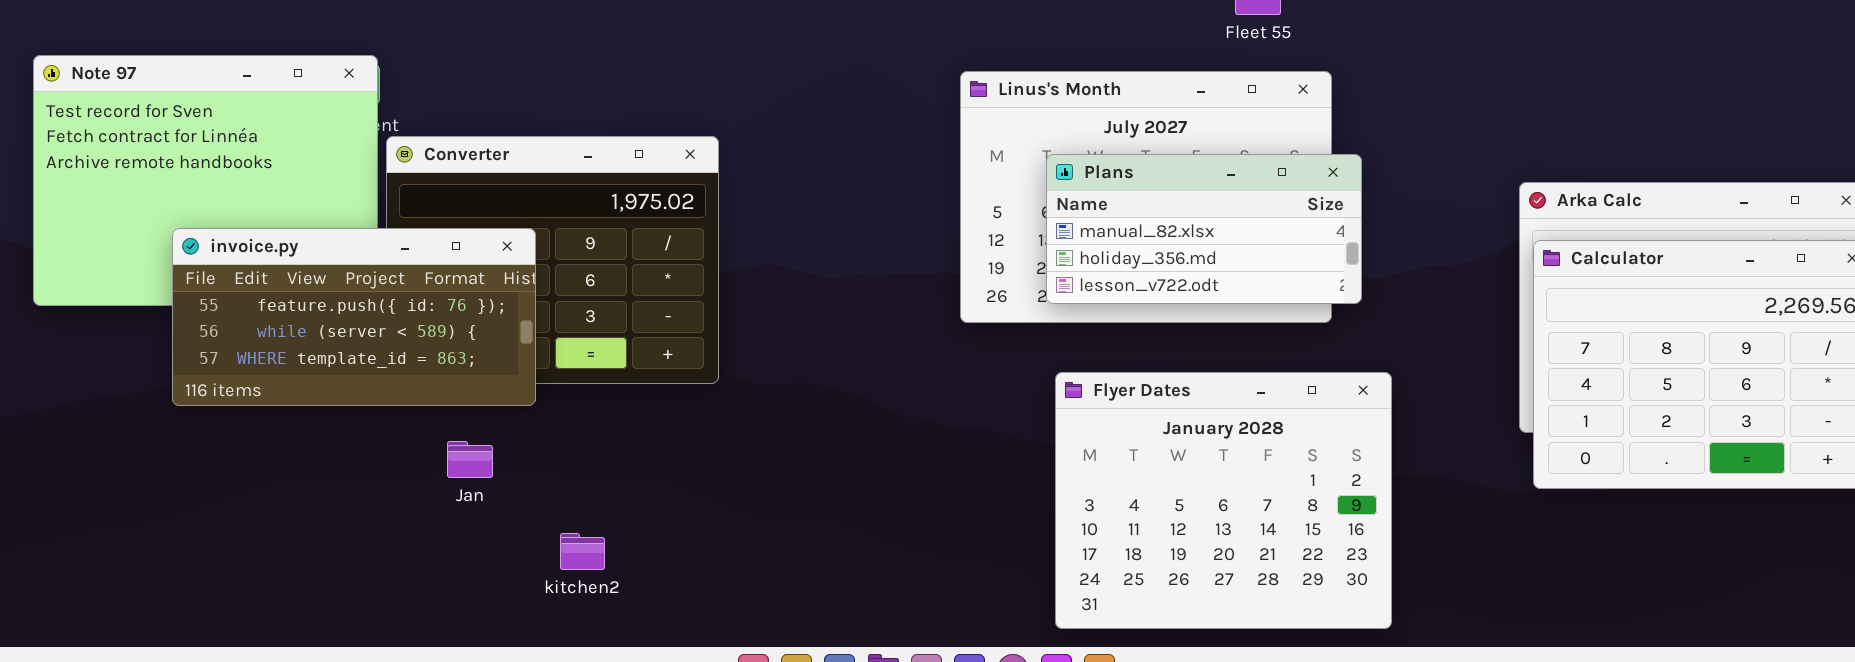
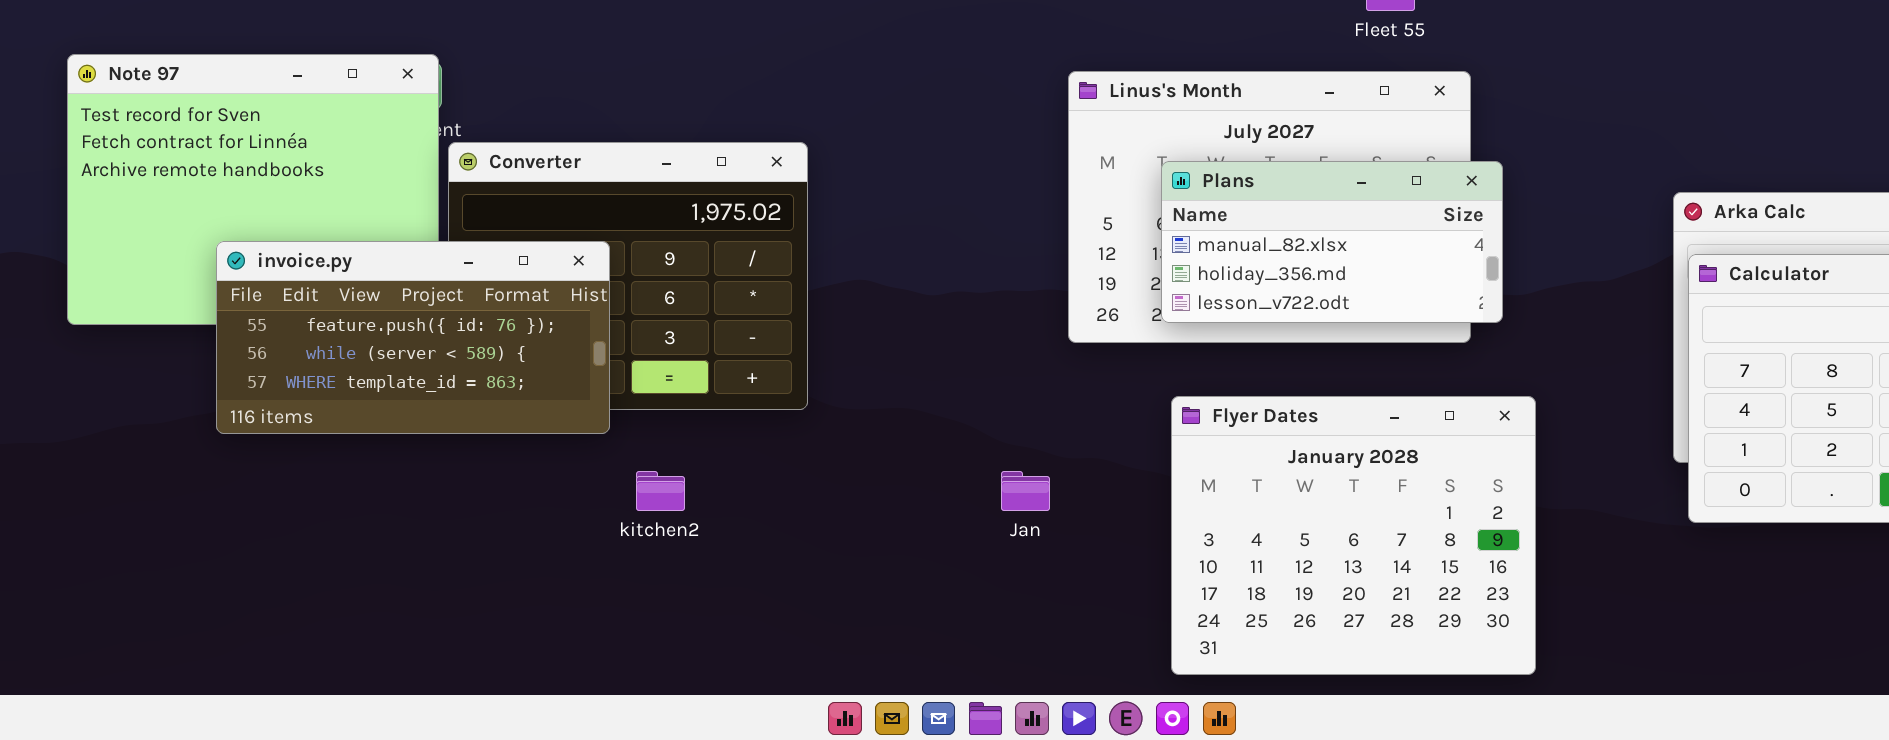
Jan: [447,441,493,478] -> [1001,471,1050,511], moved
kitchen2: [560,533,605,570] -> [636,471,685,511], moved

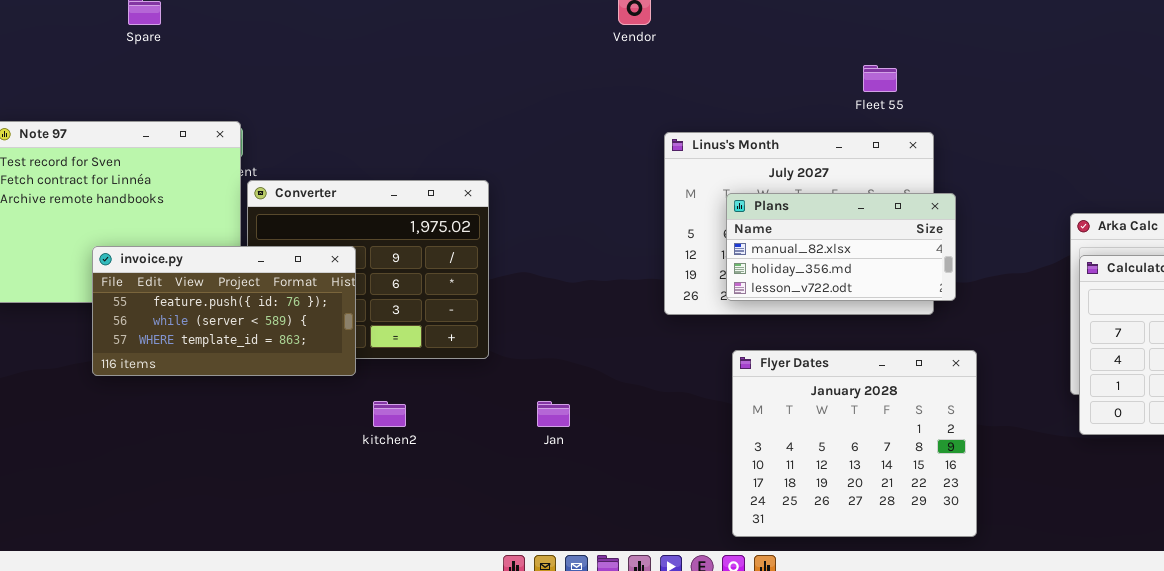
Jan: [1001,471,1050,511] -> [537,401,570,427], moved

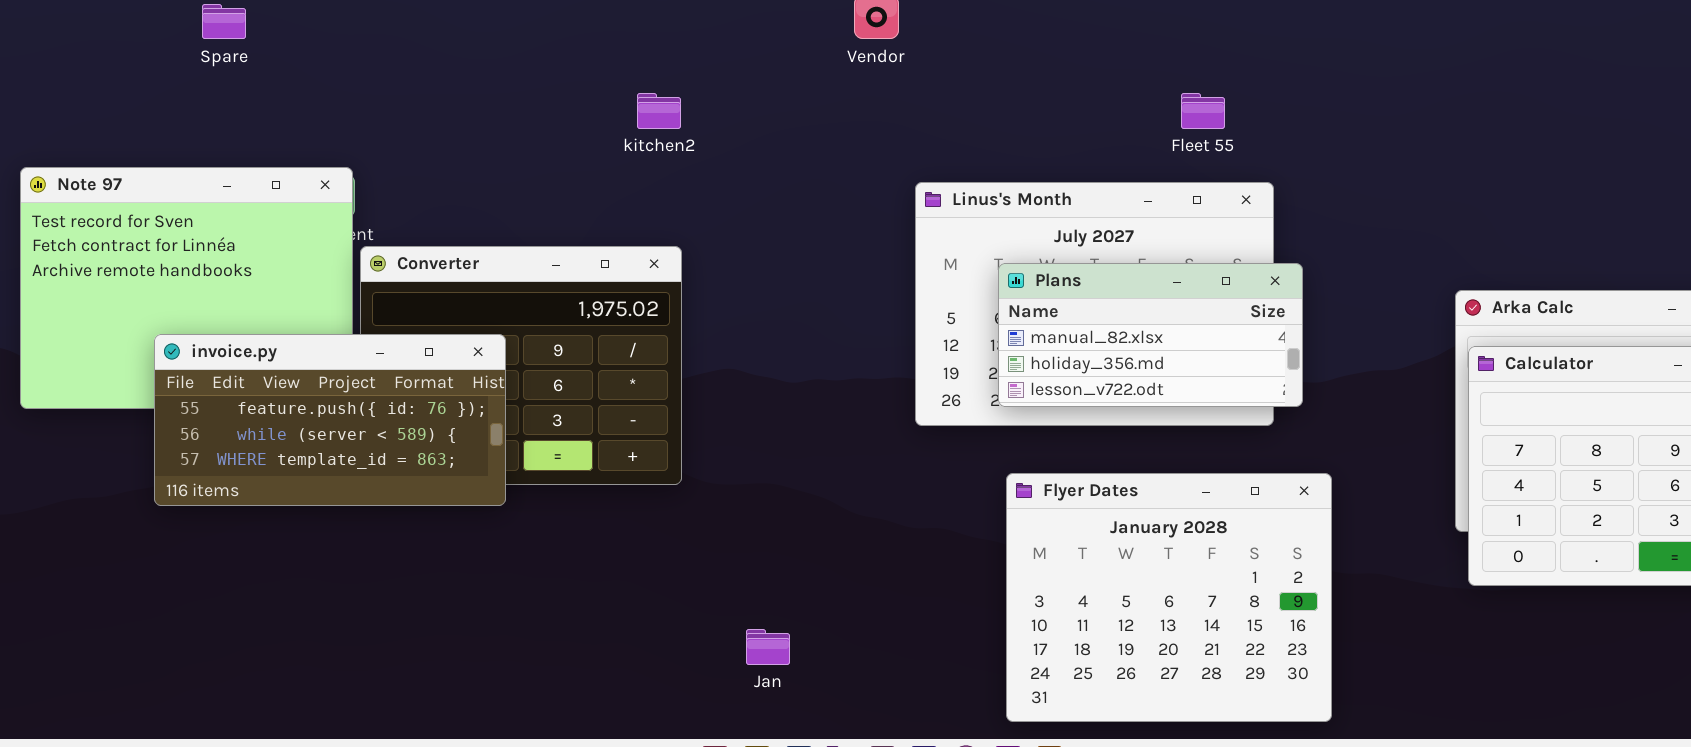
kitchen2: [373,401,406,427] -> [637,93,681,129], moved
Jan: [537,401,570,427] -> [746,629,790,665], moved

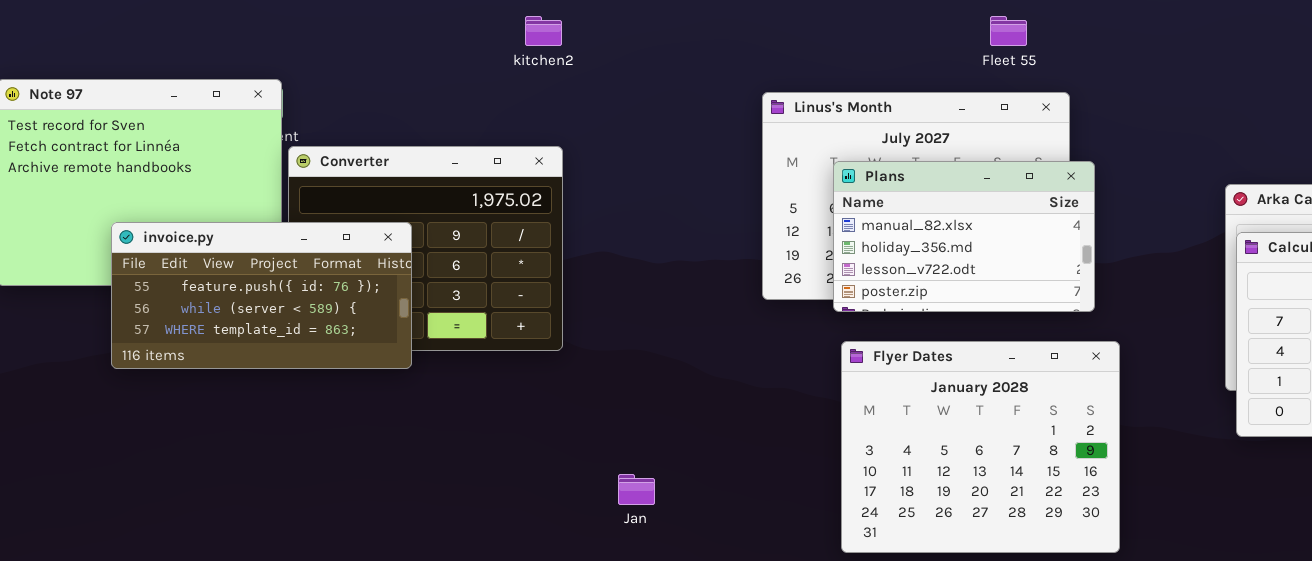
Plans: [998,263,1303,407] -> [833,161,1095,312], resized

